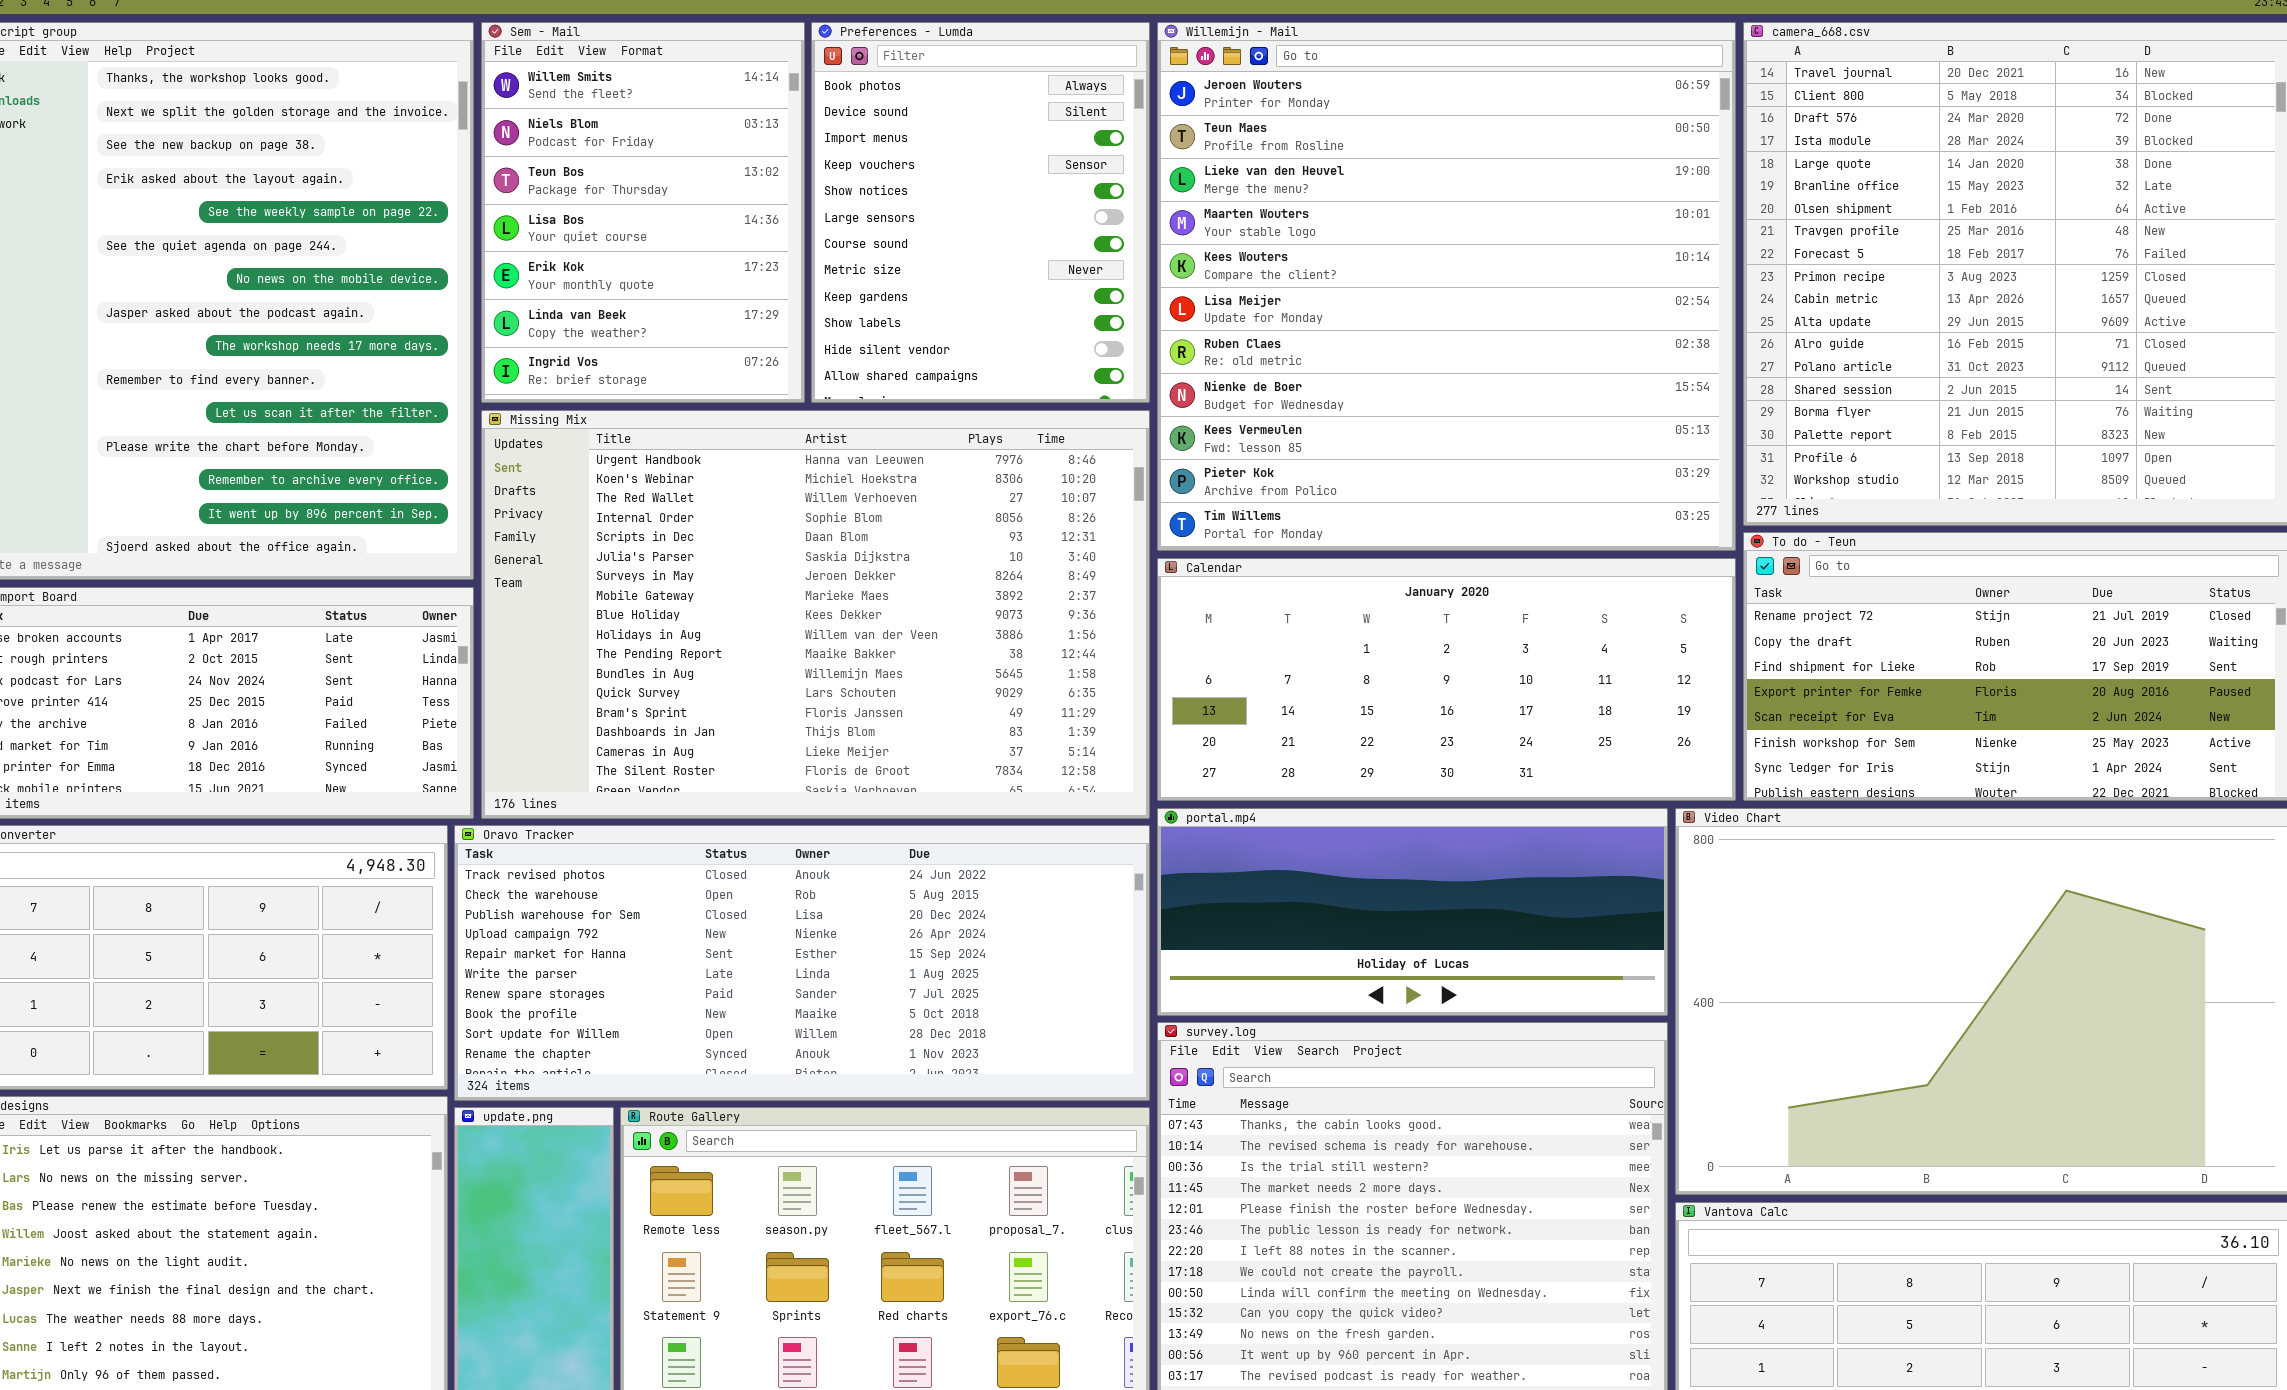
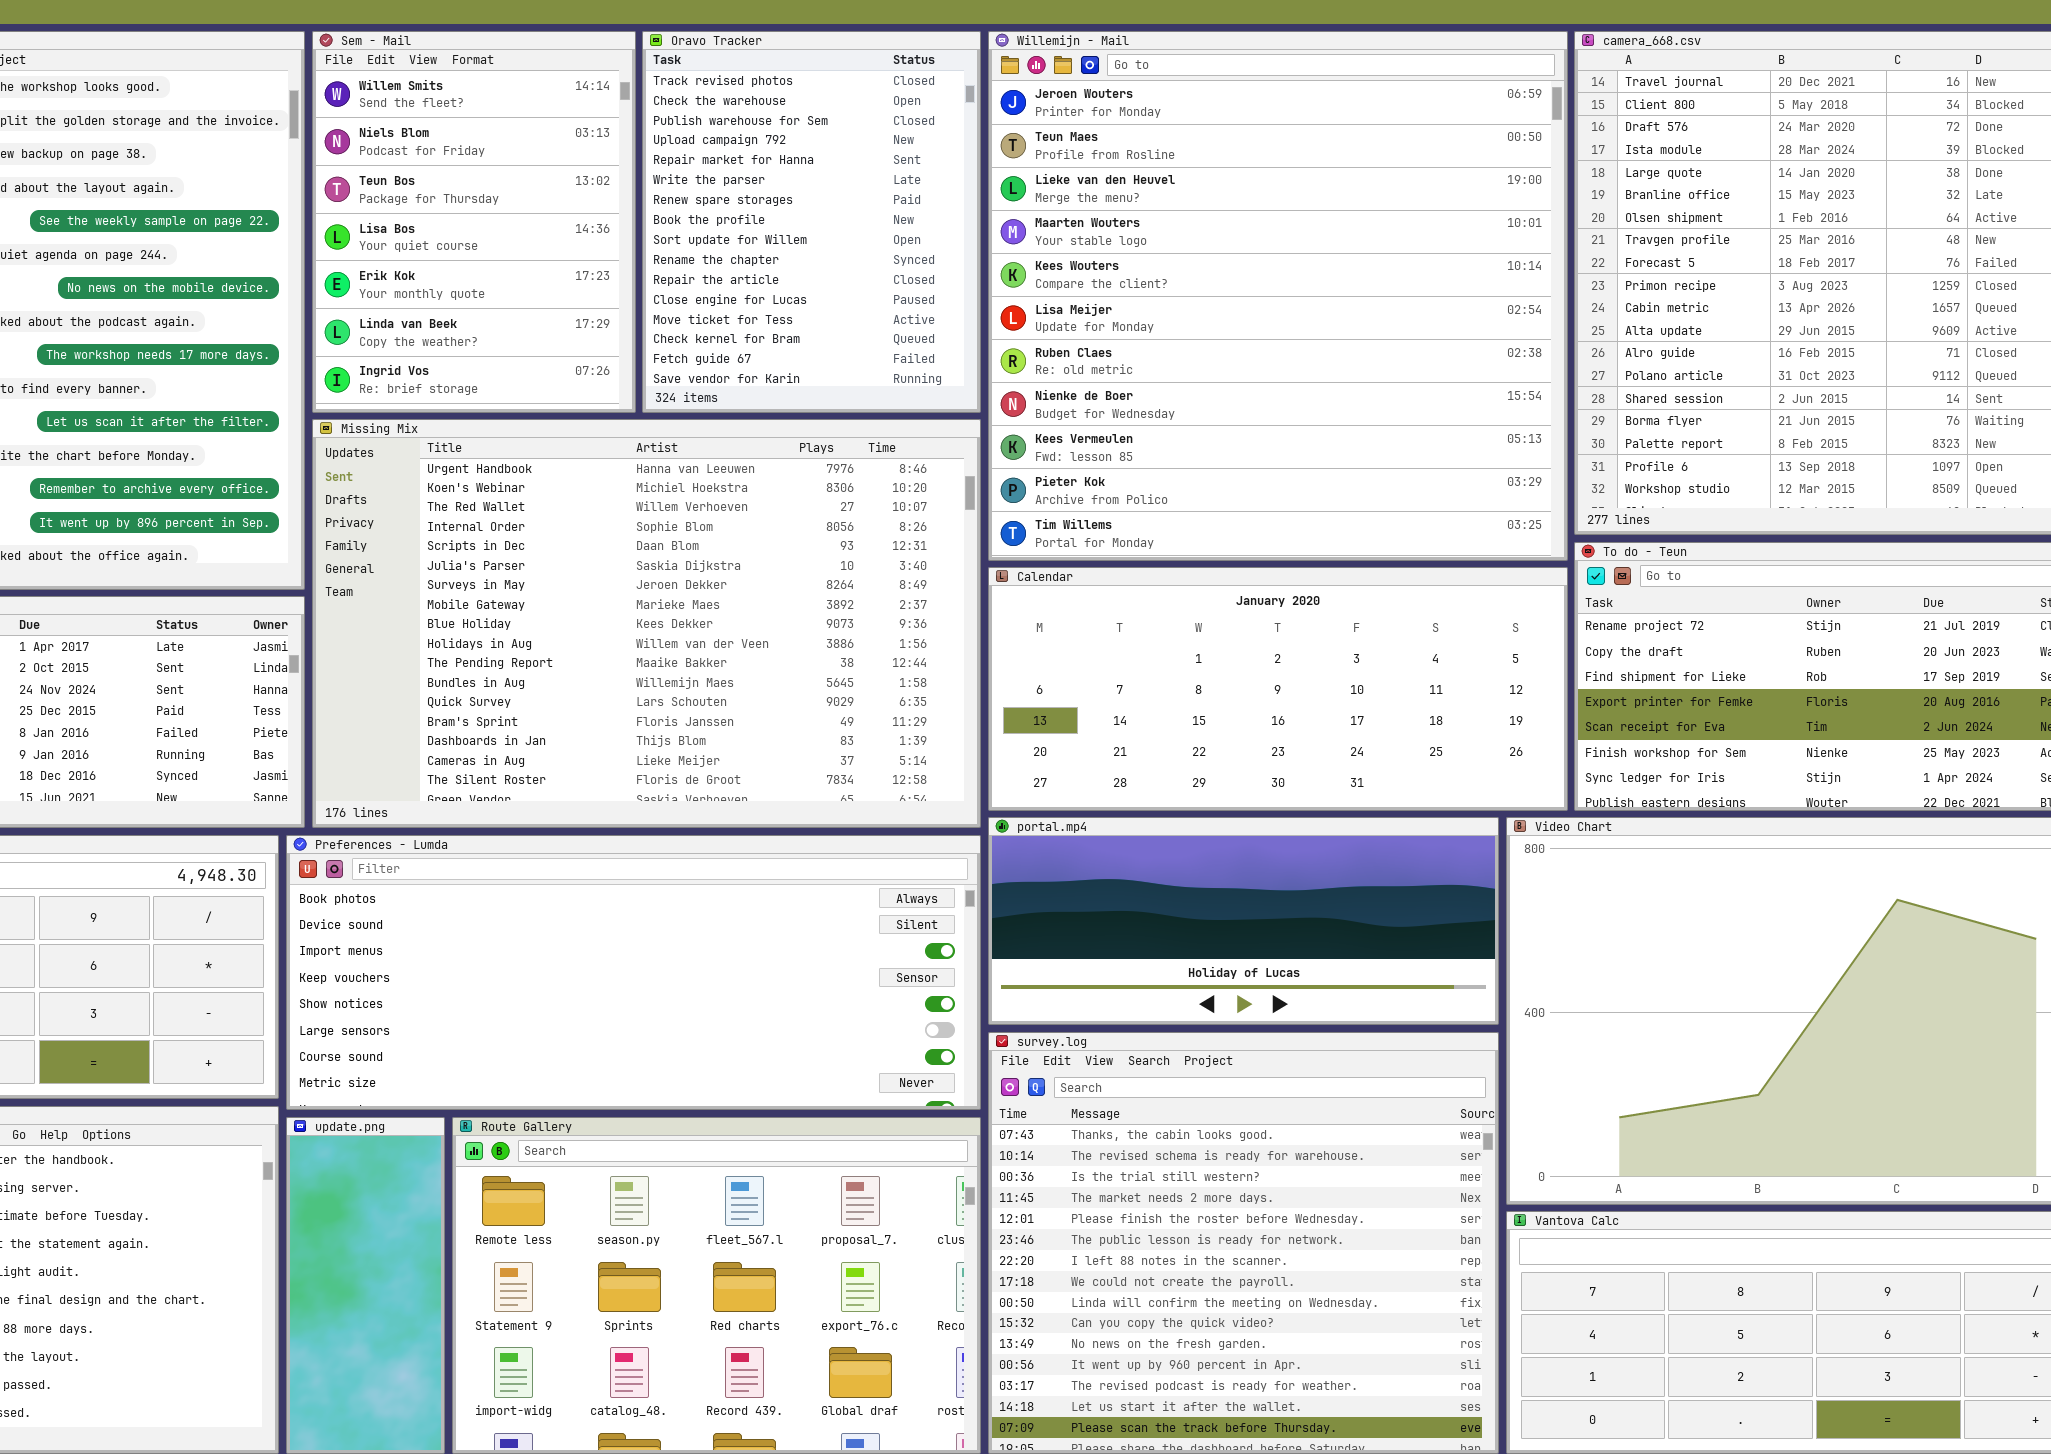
Preferences - Lumda: [811,22,1150,403] -> [286,835,981,1110], moved, resized
Oravo Tracker: [454,825,1150,1101] -> [642,31,981,413], moved, resized

